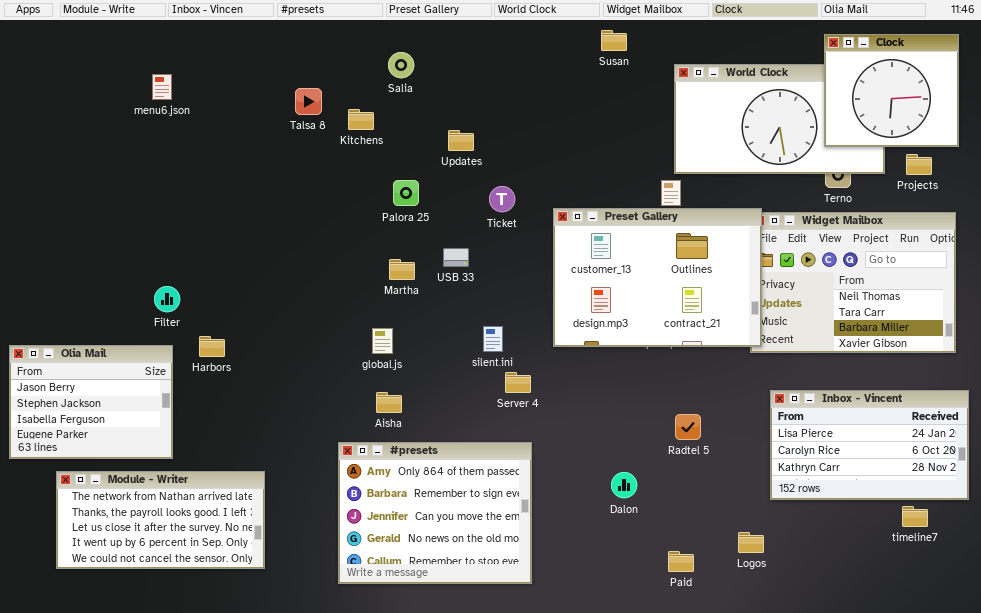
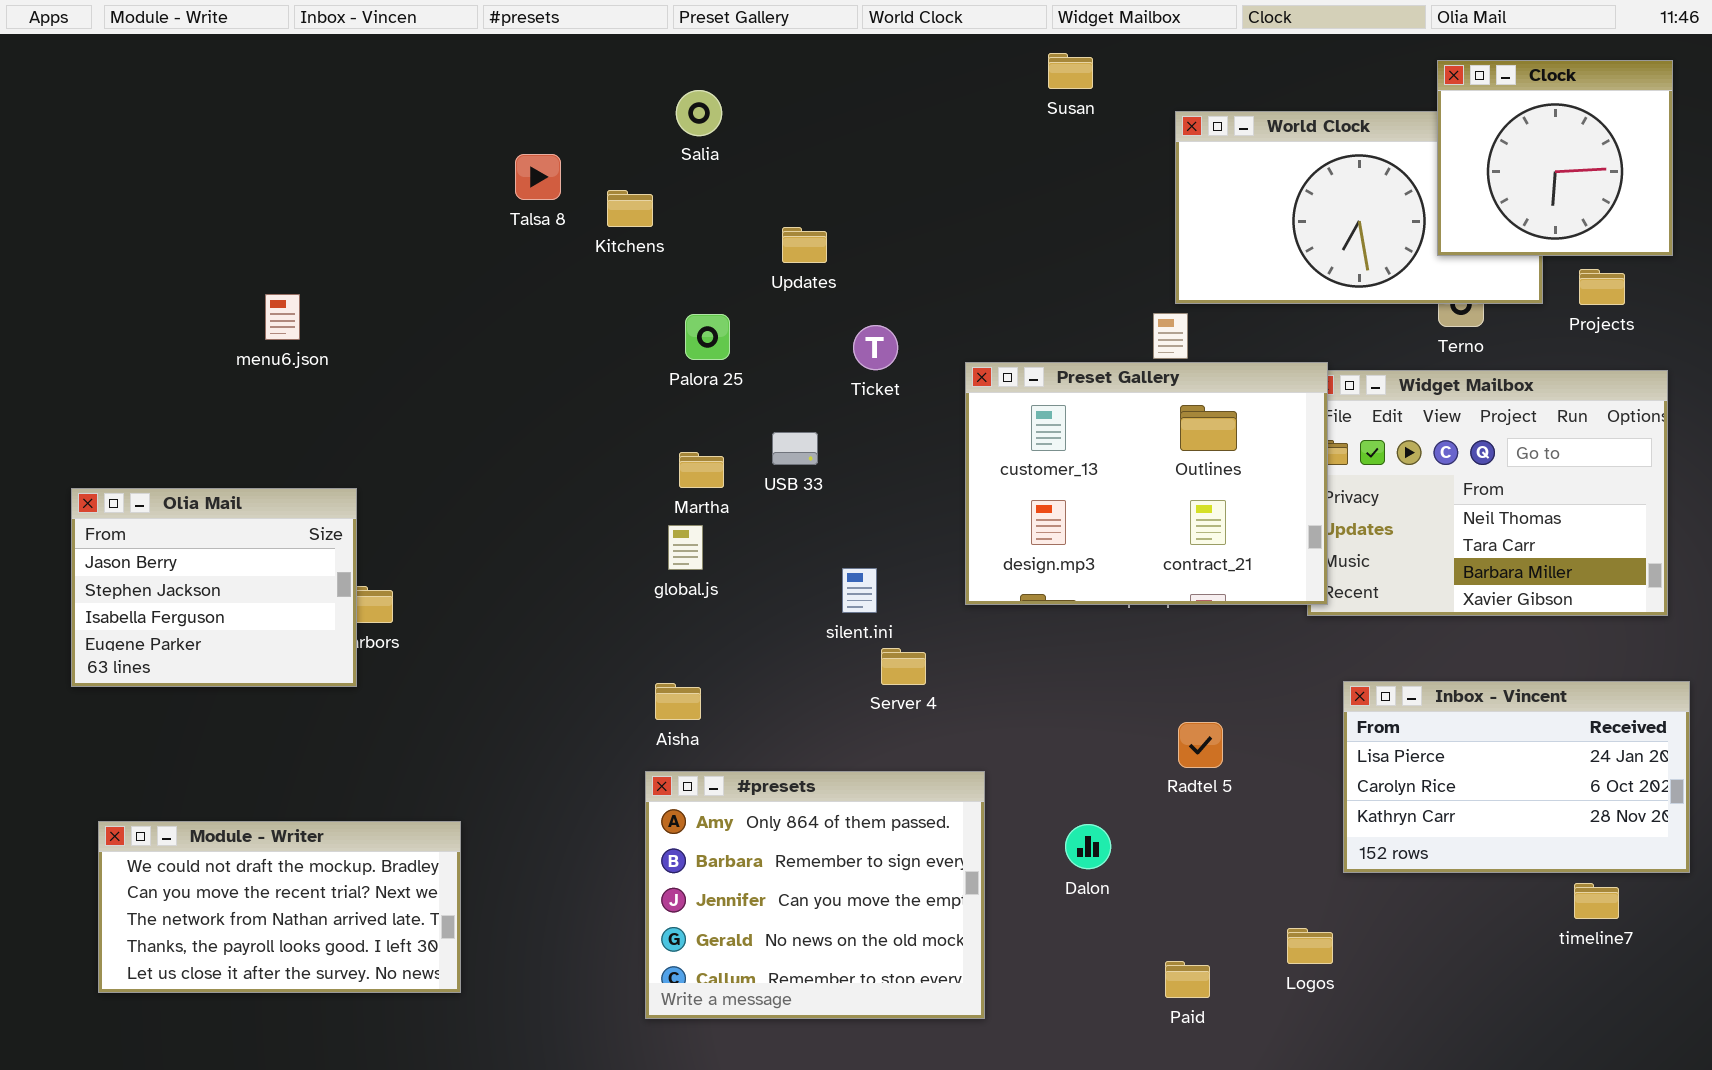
menu6.json: [152,74,172,100] -> [265,294,300,340], moved
global.js: [372,328,393,354] -> [668,525,703,570], moved
Olia Mail: [9,345,173,459] -> [71,488,357,687], moved
#presets: [338,442,532,584] -> [645,771,985,1019], moved
Module - Writer: [56,471,265,569] -> [98,821,461,993], scrolled up 2 rows

